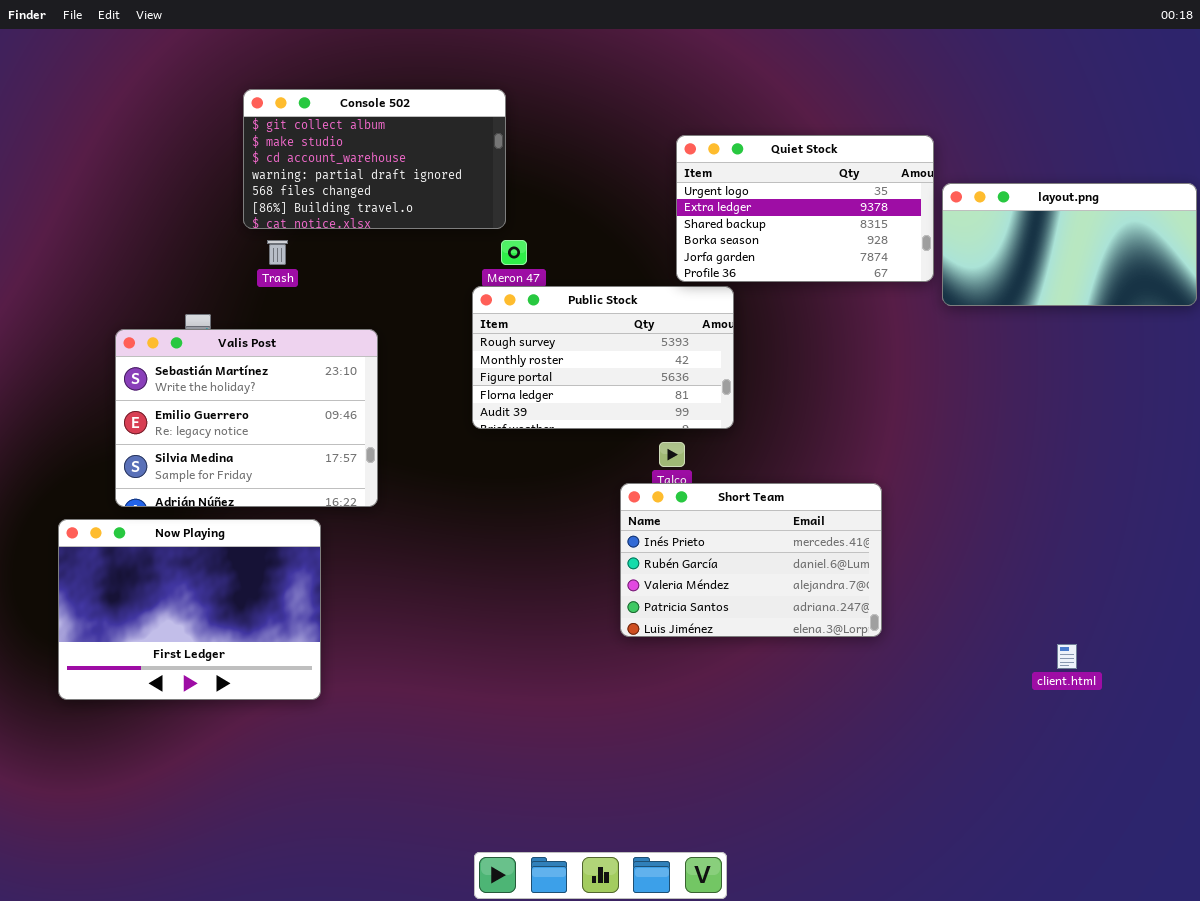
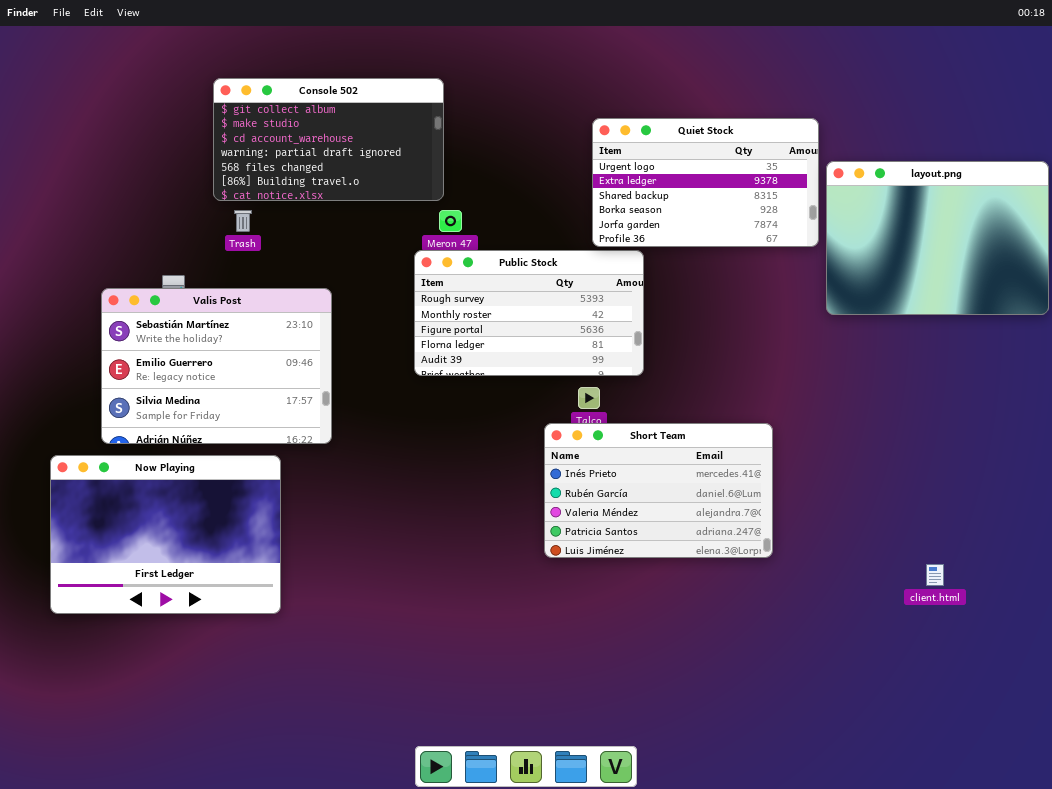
layout.png: [942,183,1197,306] -> [826,161,1049,315], resized

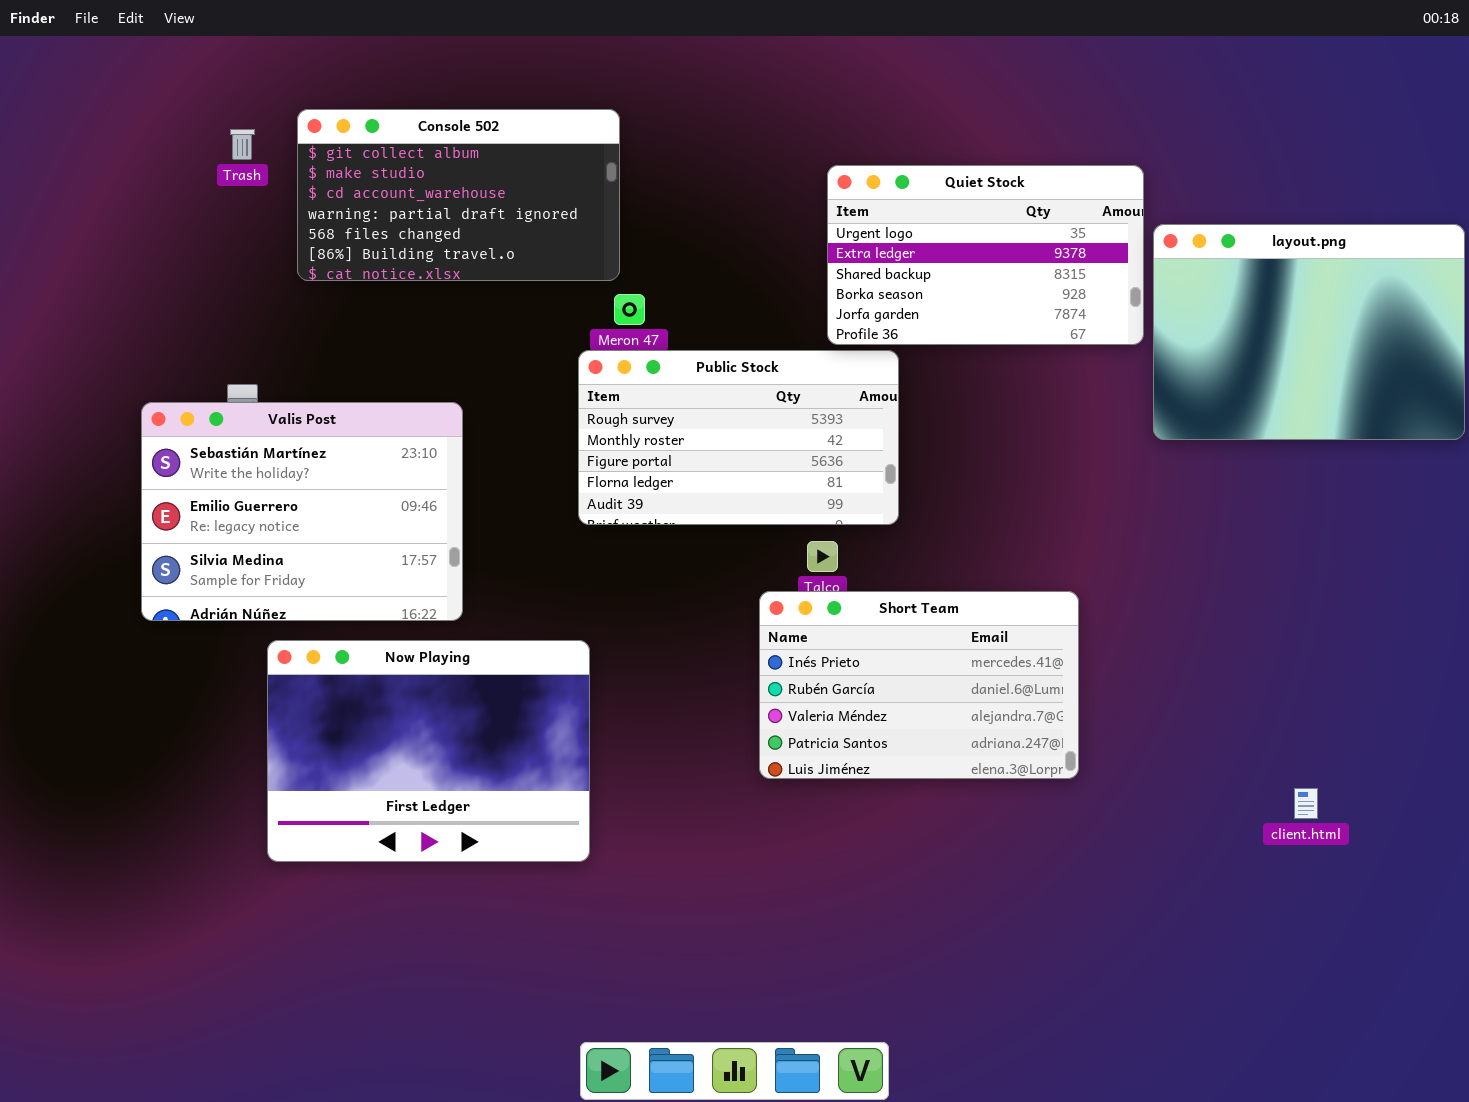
Trash: [234,210,252,232] -> [230,129,255,160], moved
Now Playing: [50,455,281,614] -> [267,640,590,862], moved

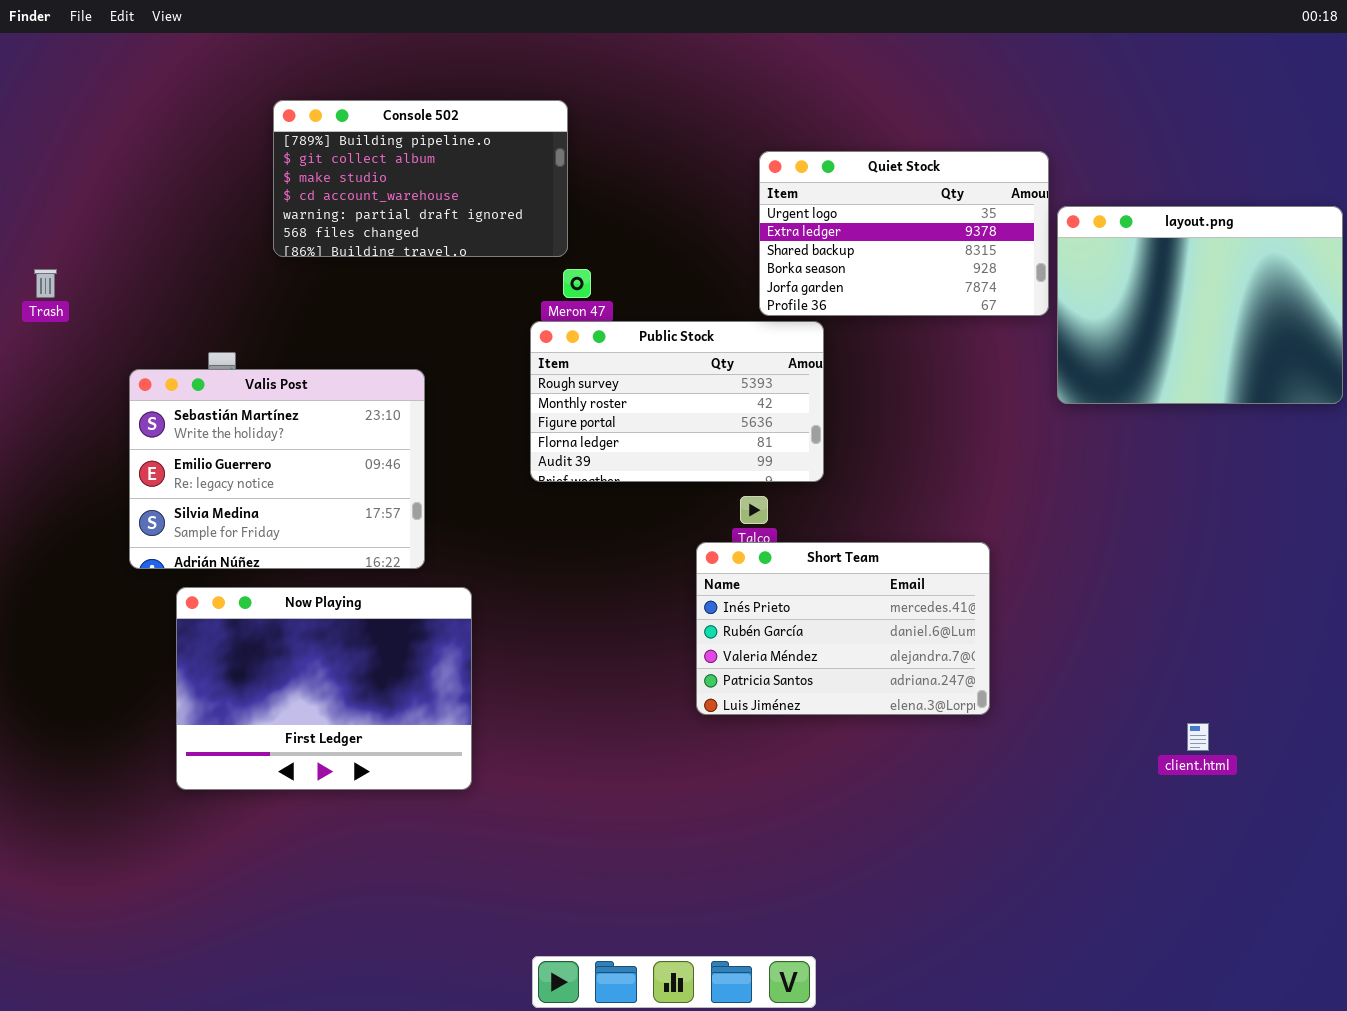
Console 502: [297,109,620,281] -> [273,100,568,257], scrolled up 1 row
Trash: [230,129,255,160] -> [34,269,57,298], moved
Now Playing: [267,640,590,862] -> [176,587,472,790], moved

